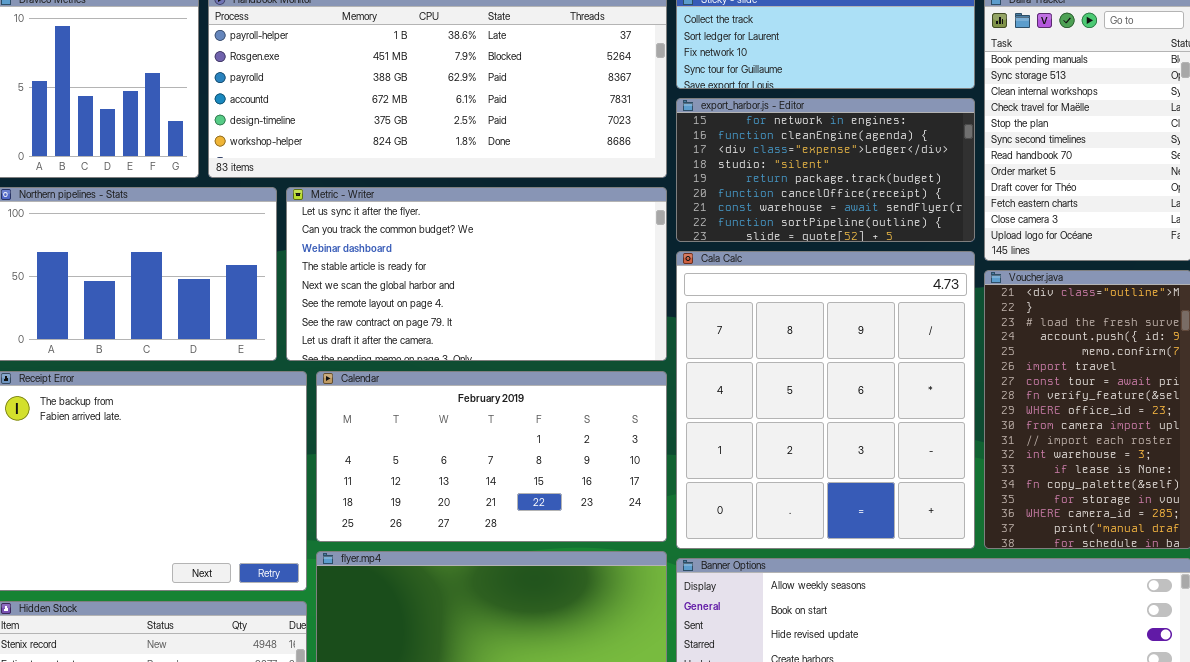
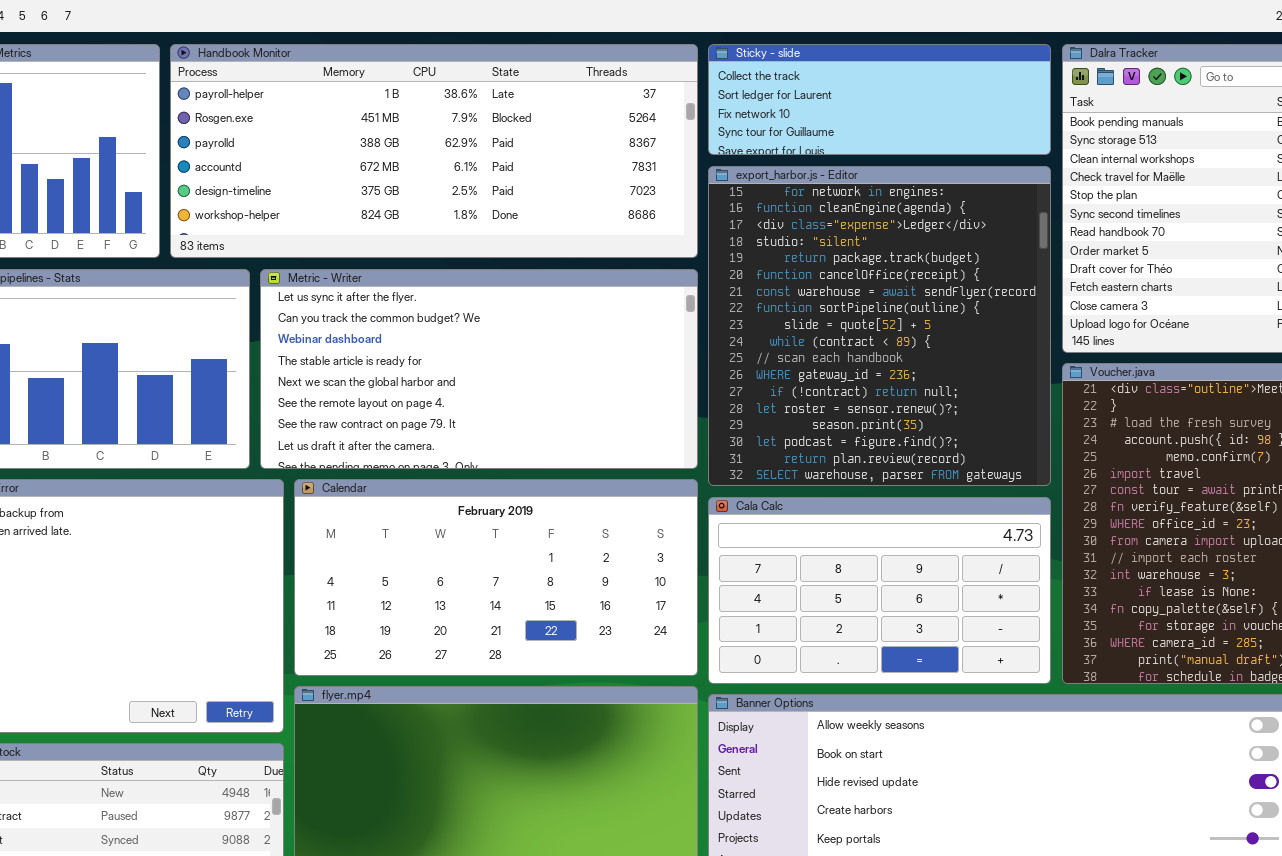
export_harbor.js - Editor: [676,98,975,242] -> [708,166,1051,486], resized
Cala Calc: [676,251,975,549] -> [708,497,1051,684], resized

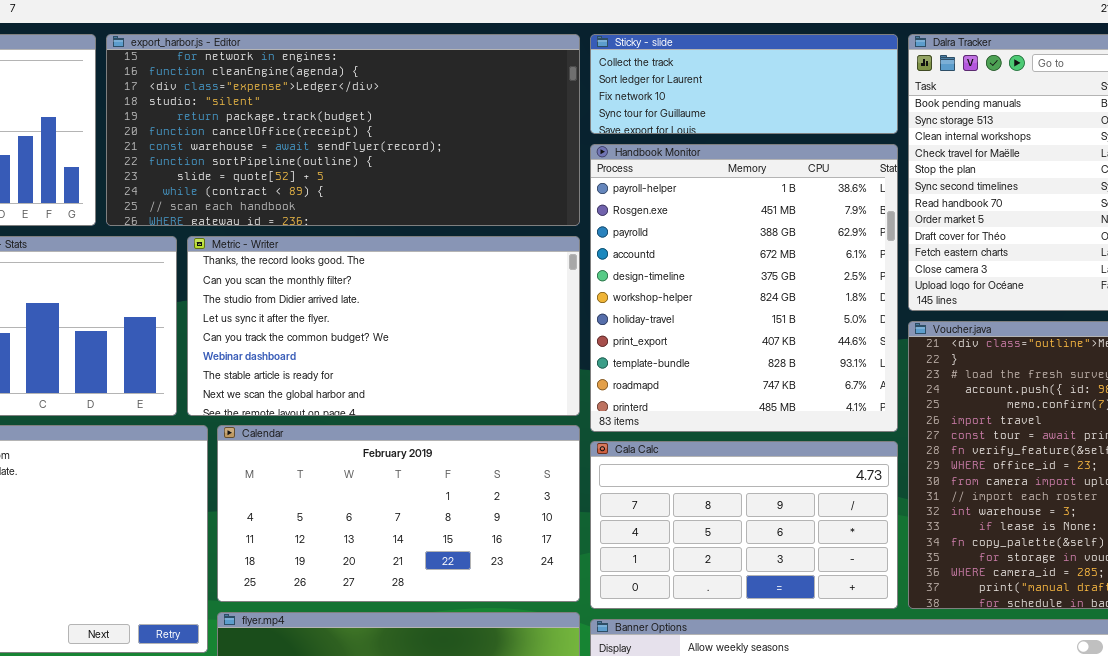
Handbook Monitor: [170,44,698,258] -> [590,144,898,432], moved, resized
export_harbor.js - Editor: [708,166,1051,486] -> [106,34,580,226], moved, resized
Metric - Writer: [260,269,698,469] -> [187,236,580,416], scrolled up 3 rows

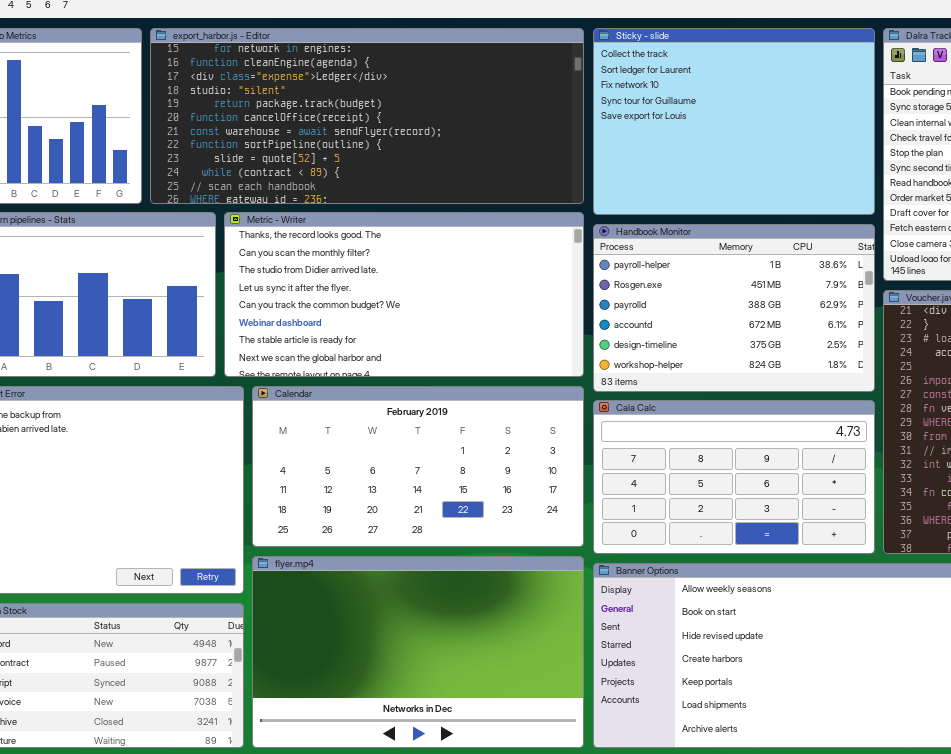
Sticky - slide: [590,34,898,134] -> [593,28,875,215], resized
Handbook Monitor: [590,144,898,432] -> [593,224,875,392], resized

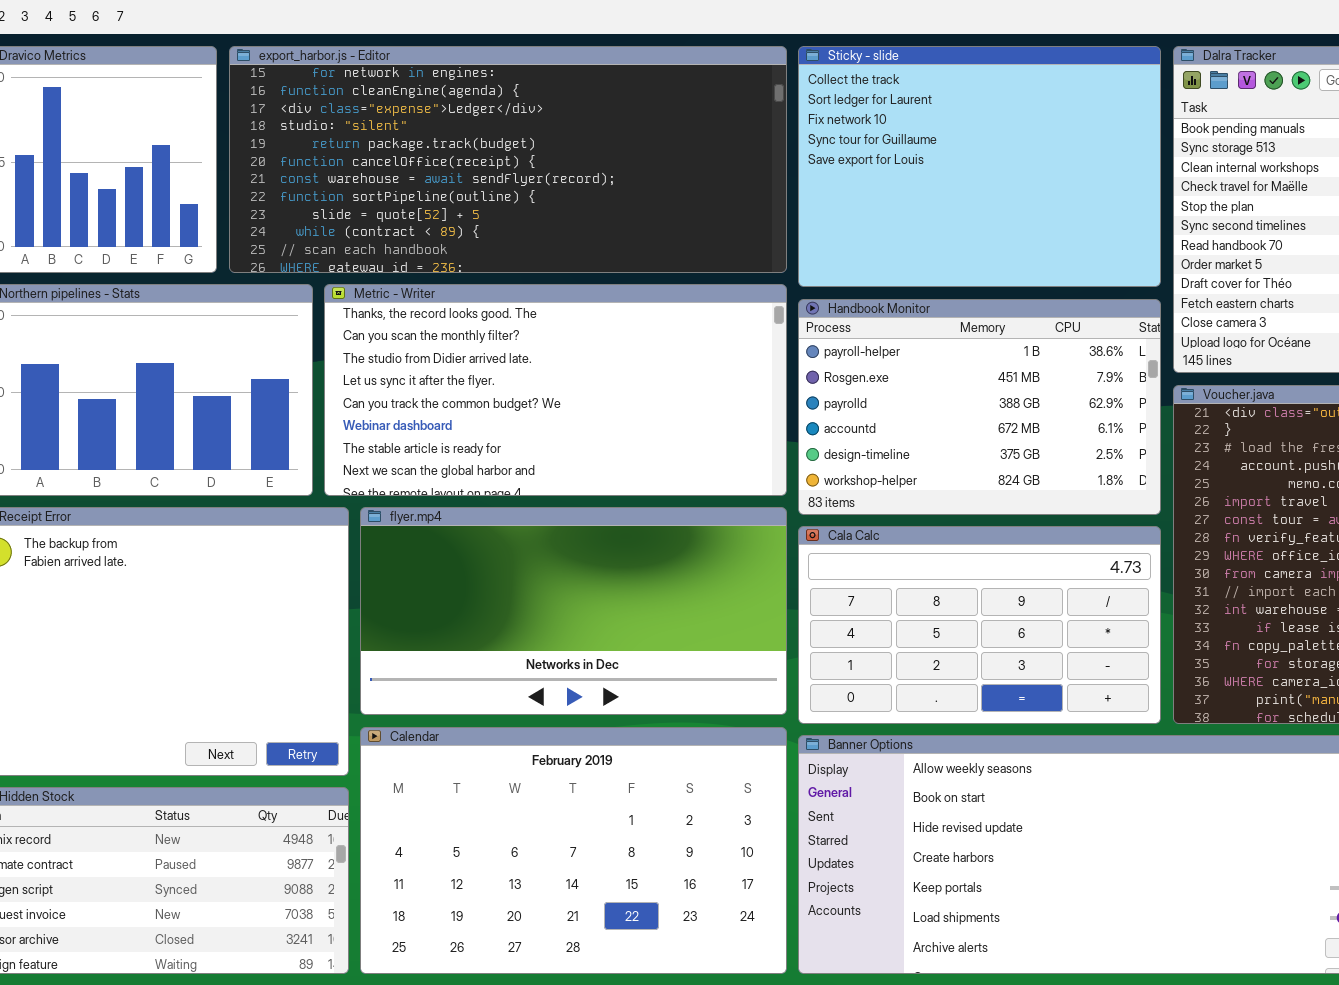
Calendar: [252,386,584,547] -> [360,727,787,974], moved, resized
flyer.mp4: [252,556,584,748] -> [360,507,787,715], moved, resized

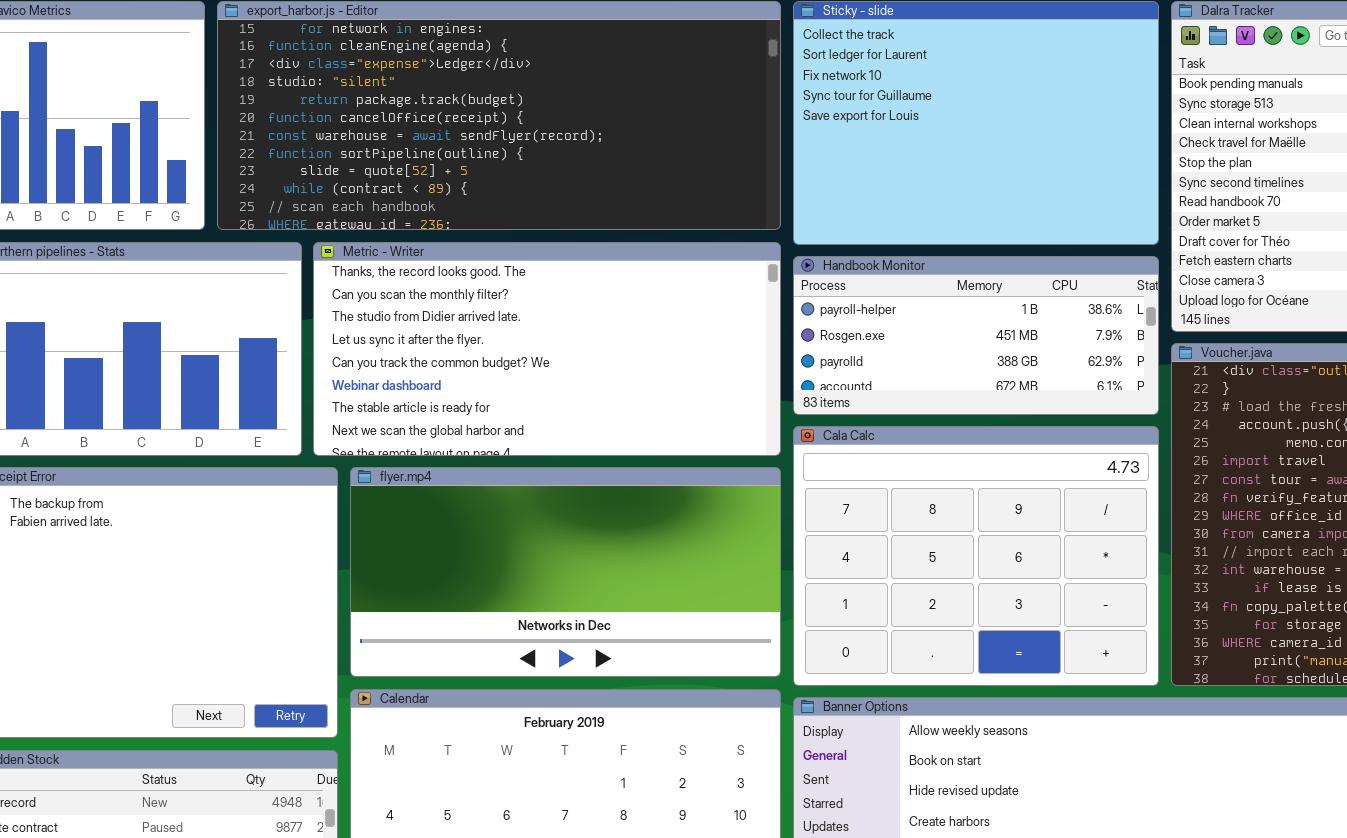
Handbook Monitor: [798,299,1161,515] -> [793,256,1159,415], resized
Cala Calc: [798,526,1161,724] -> [793,426,1159,686], resized

